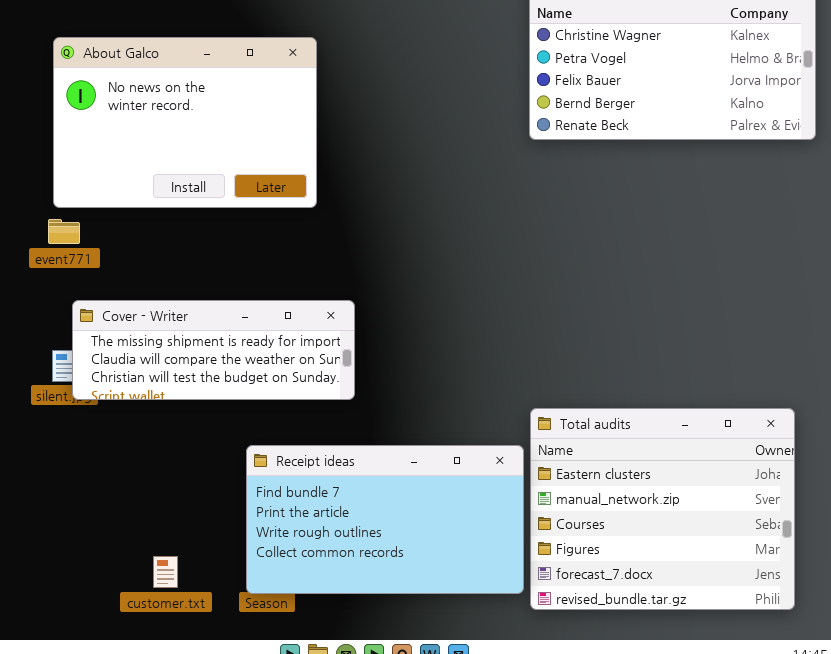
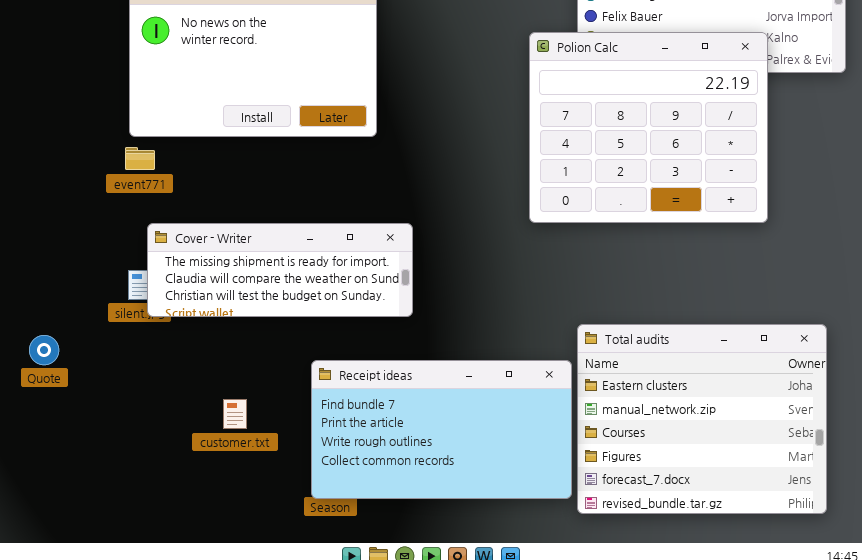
Polion Calc: none -> [529,32,768,223], opened
customer.txt: [153,556,178,588] -> [223,399,247,429], moved

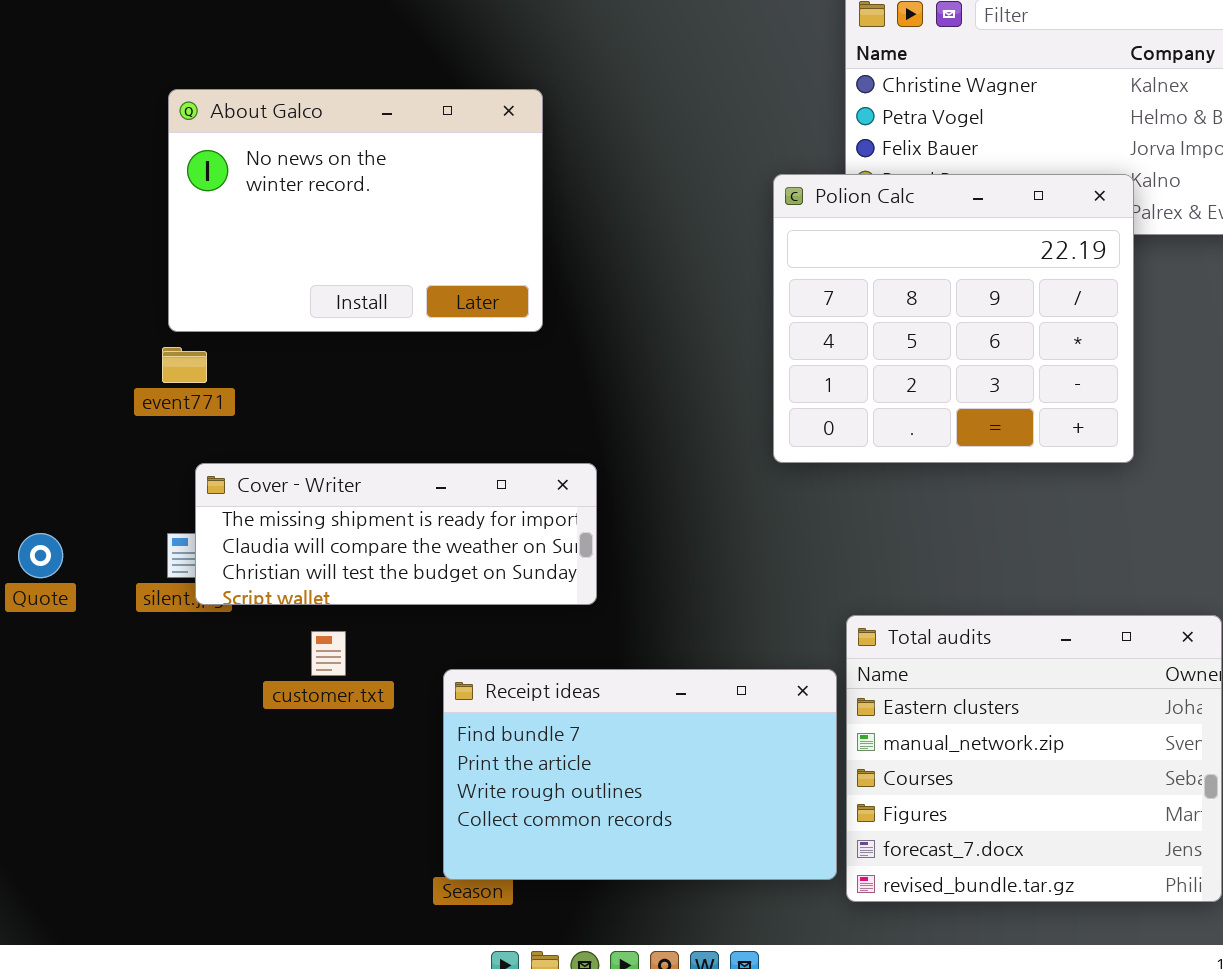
Quote: [29,335,59,365] -> [18,533,63,578], moved
customer.txt: [223,399,247,429] -> [311,631,346,676], moved

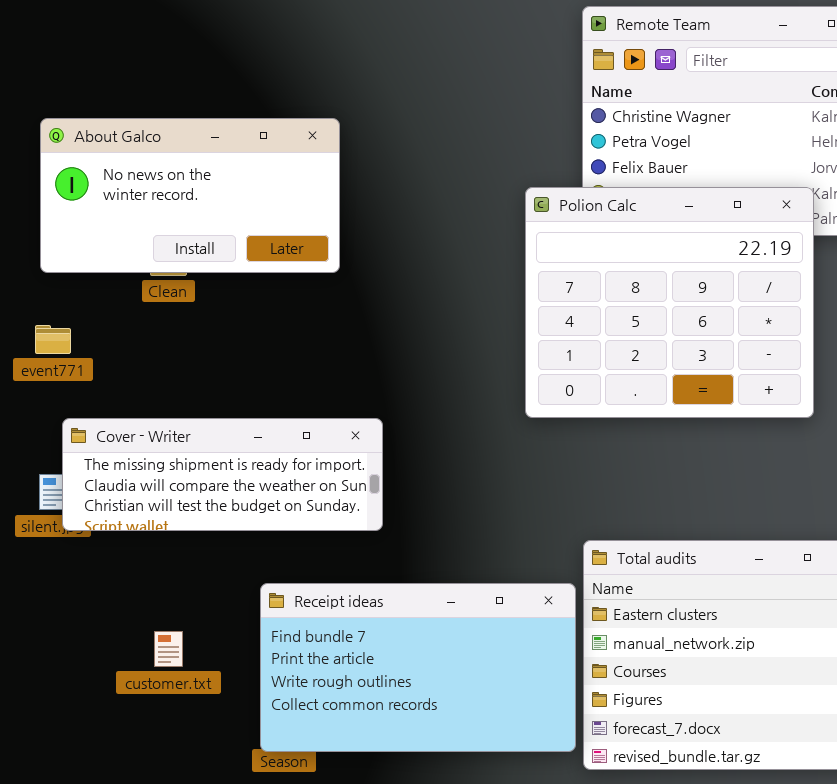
About Galco: [168,89,543,332] -> [40,118,340,273], resized
customer.txt: [311,631,346,676] -> [154,631,183,667], moved

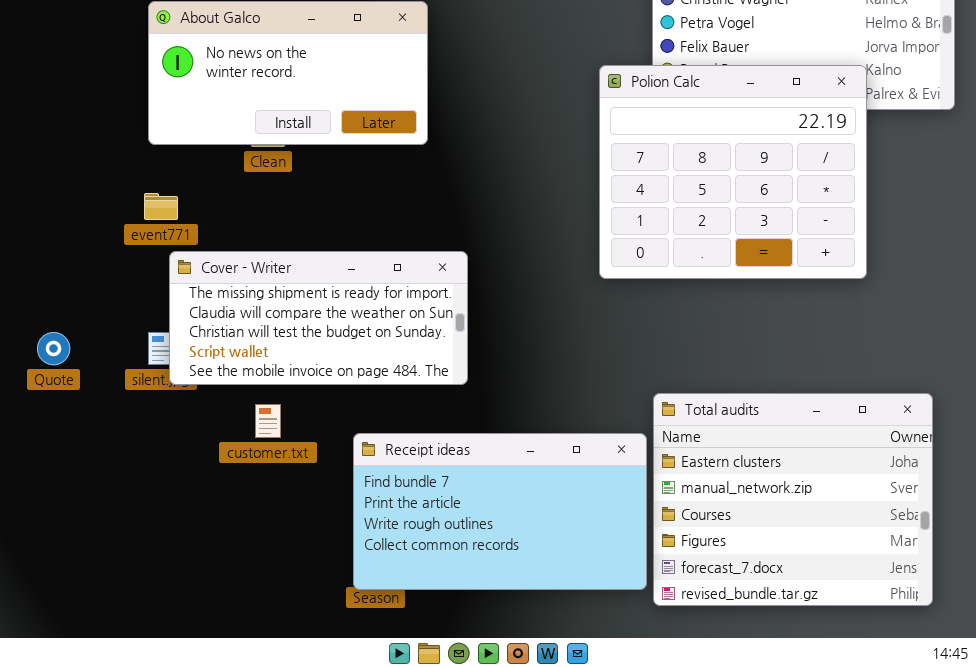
Cover - Writer: [62,418,383,531] -> [169,251,468,385], resized
customer.txt: [154,631,183,667] -> [255,404,281,438], moved

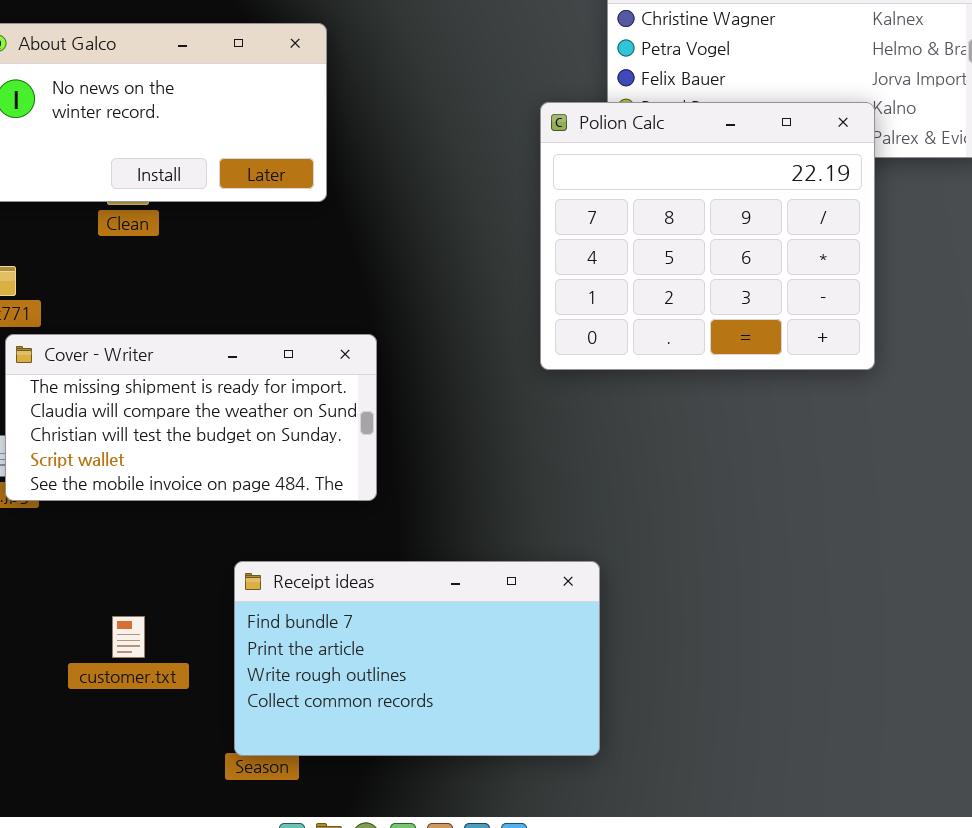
Total audits: [653,393,933,606] -> none, closed
customer.txt: [255,404,281,438] -> [112,616,145,658], moved

